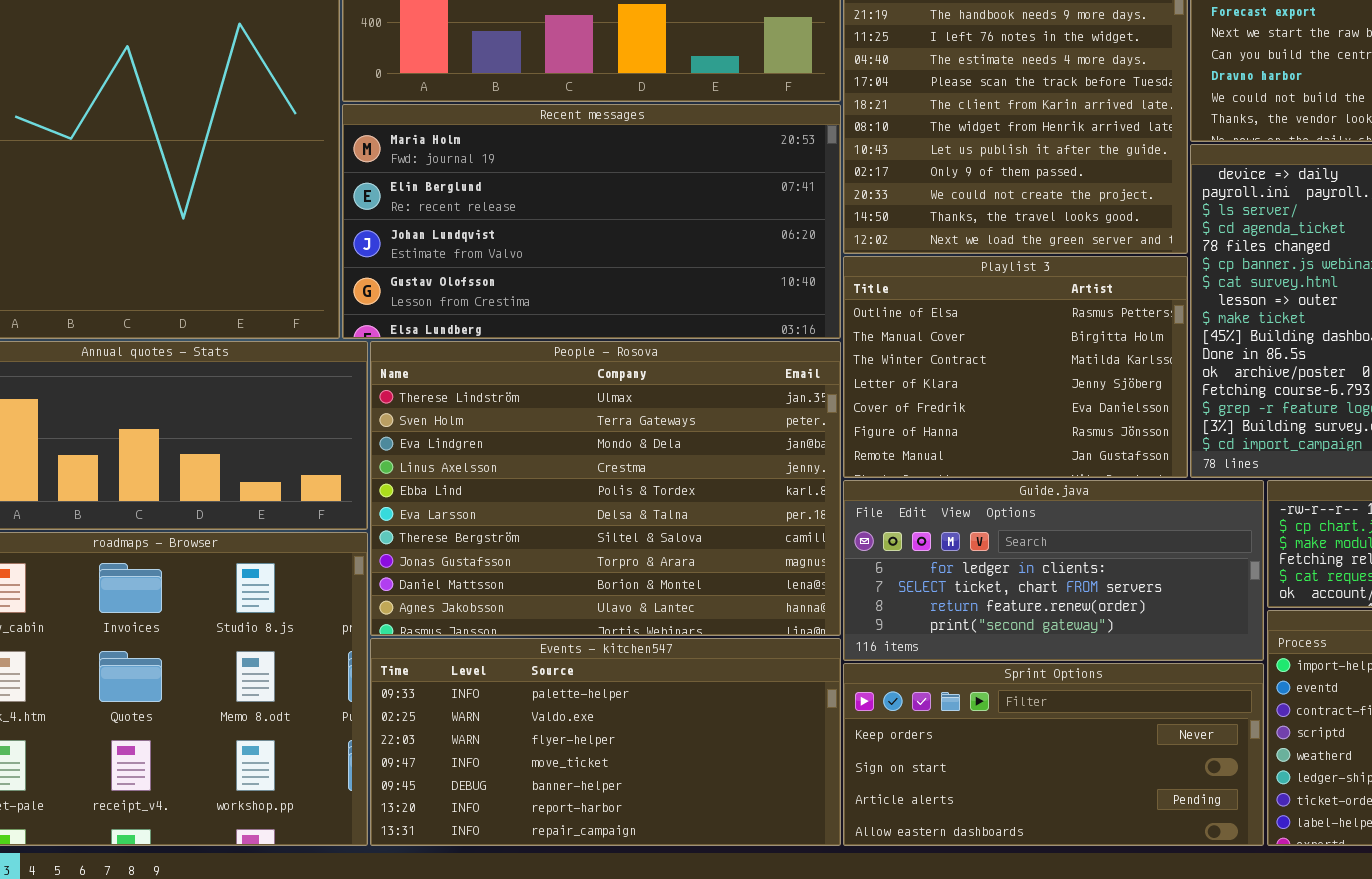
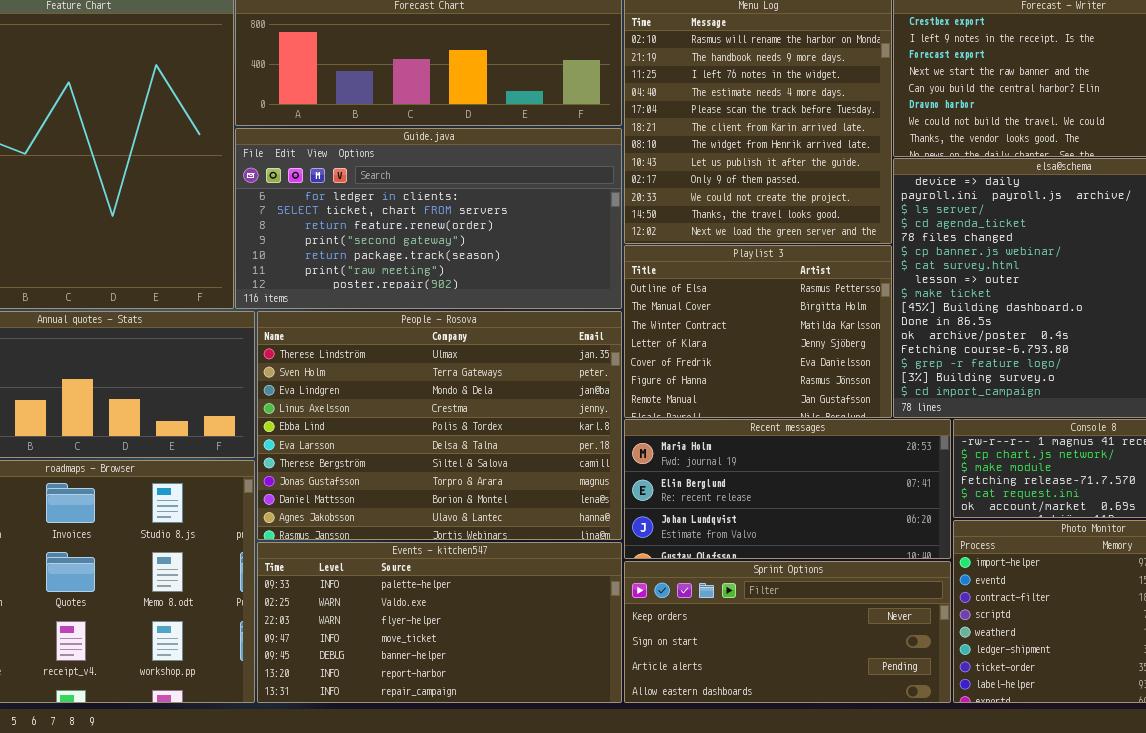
Recent messages: [342,104,841,339] -> [624,419,951,559], moved, resized
Guide.java: [843,480,1264,661] -> [235,128,622,309], moved, resized

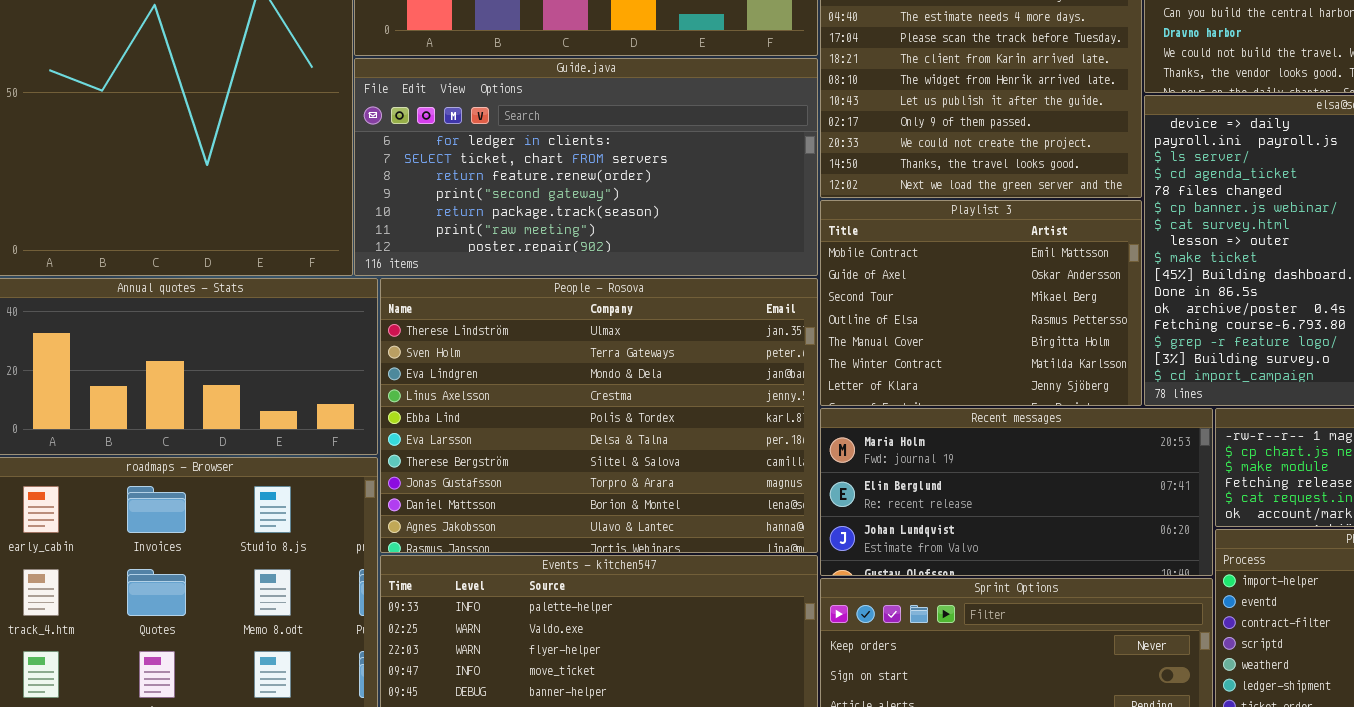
Playlist 3: [624,245,892,418] -> [820,200,1142,406], scrolled up 3 rows

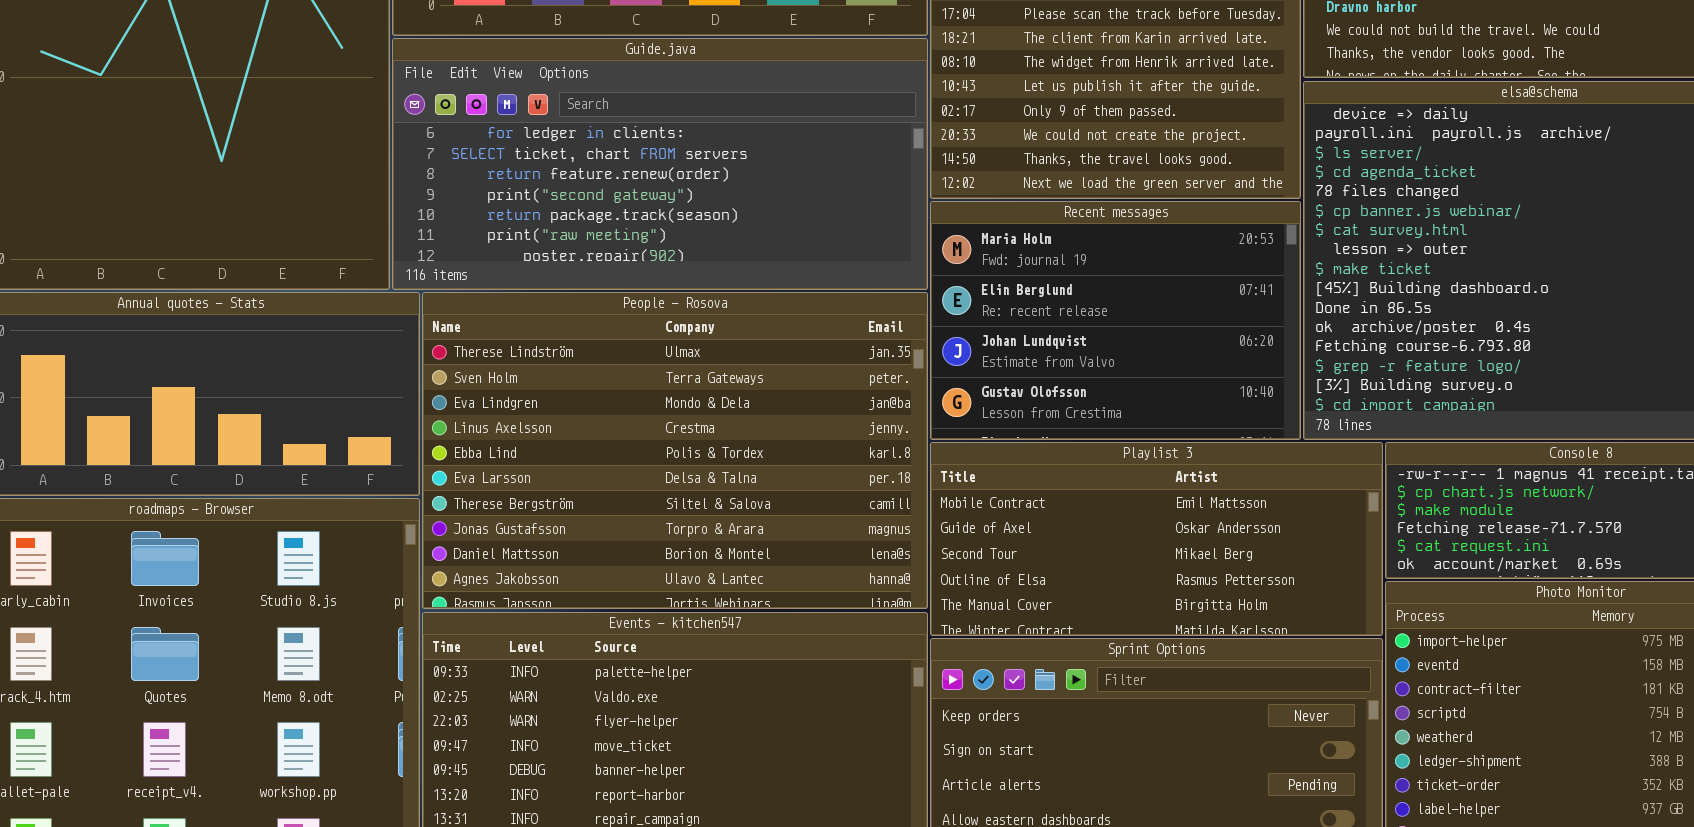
Playlist 3: [820,200,1142,406] -> [930,442,1383,636], moved, resized
Recent messages: [820,408,1213,576] -> [930,201,1301,440], moved, resized

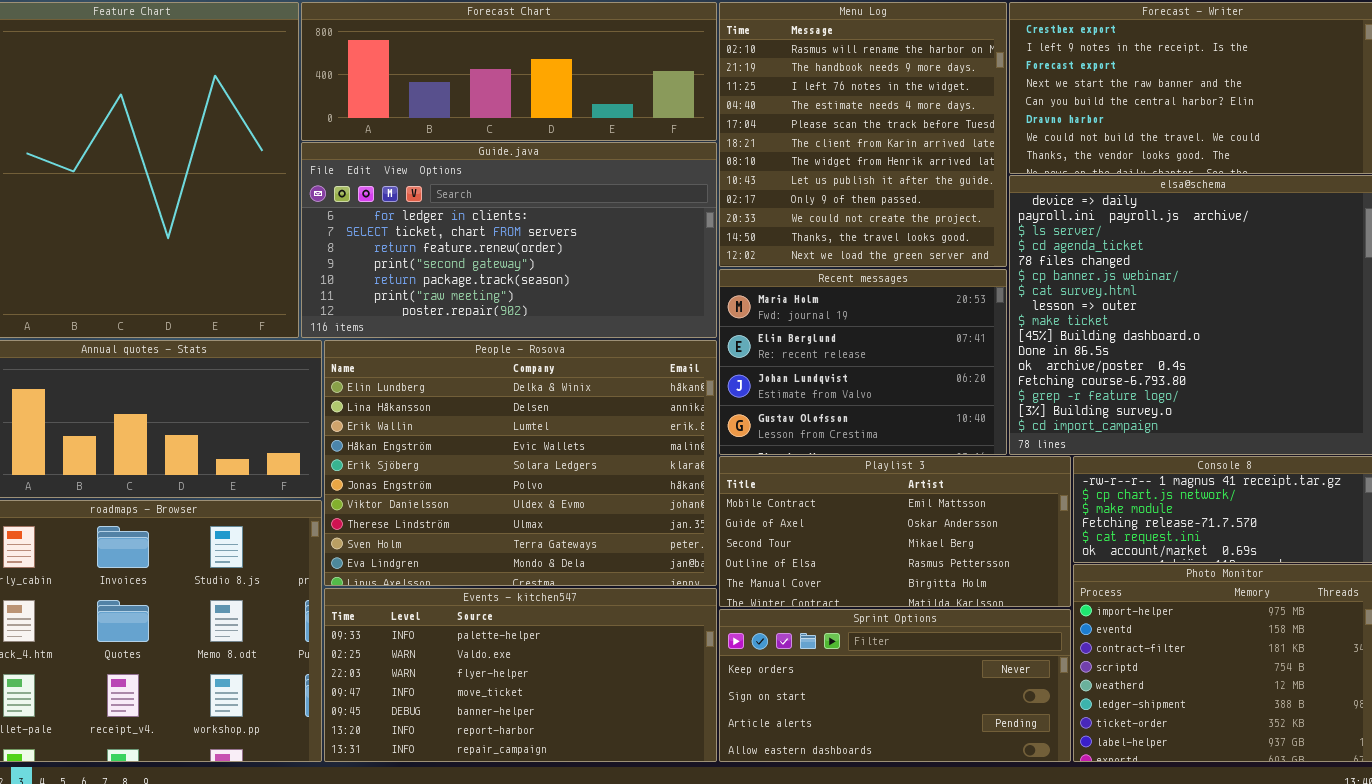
People - Rosova: [422,292,928,609] -> [324,340,717,586], scrolled up 7 rows

